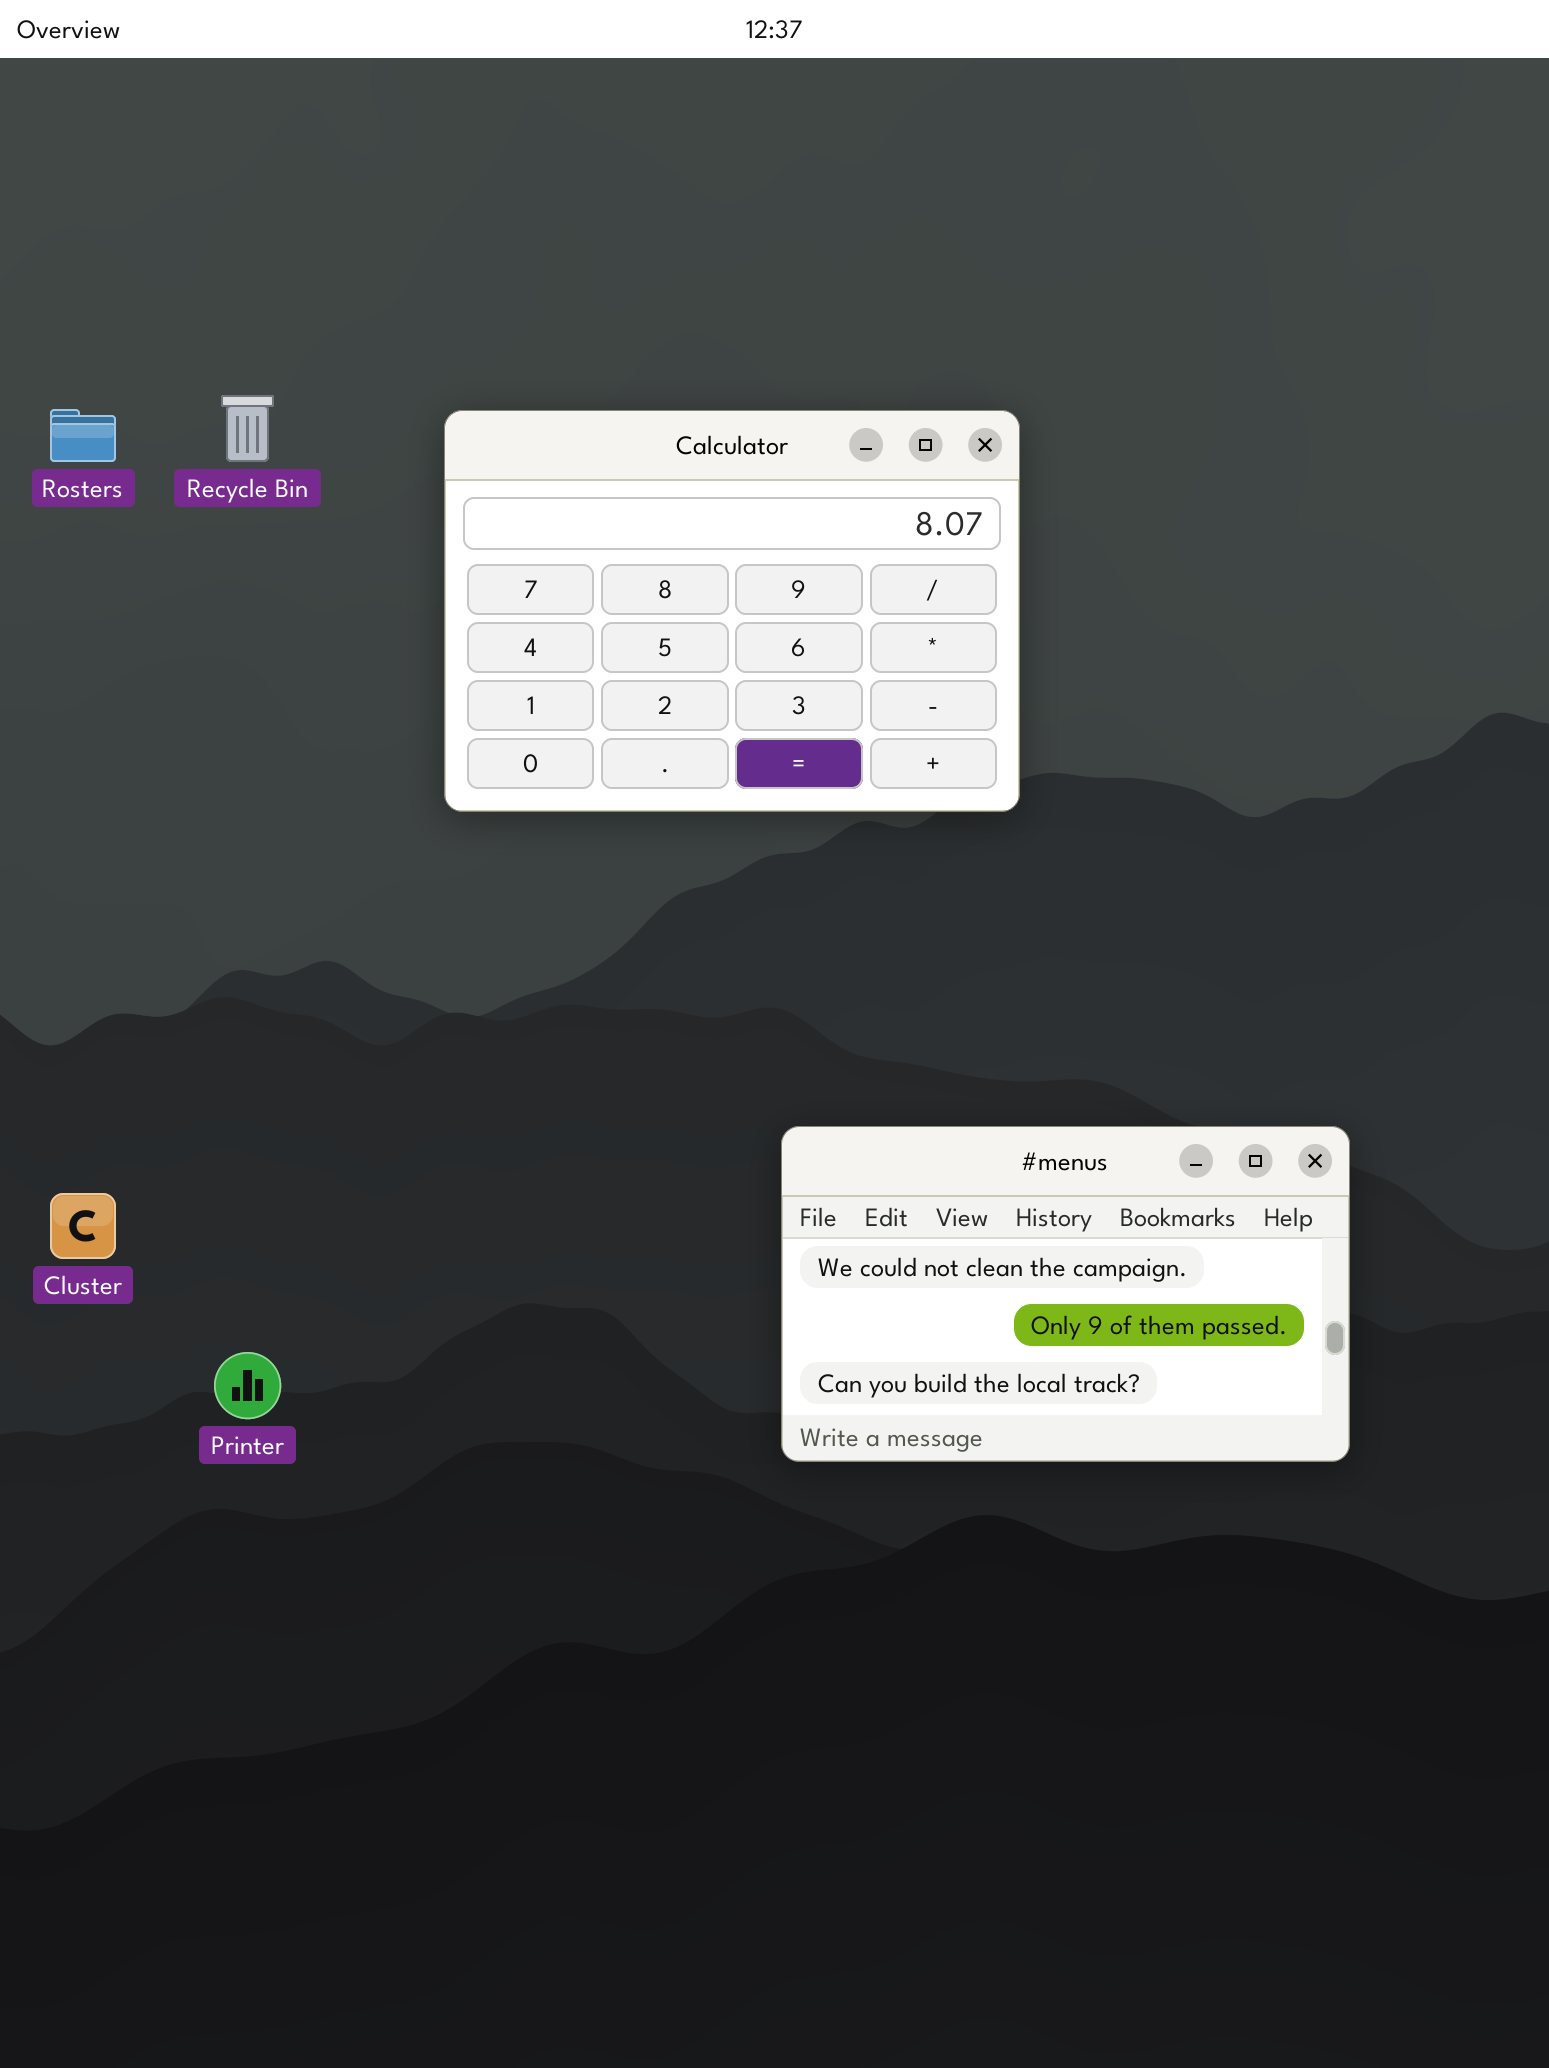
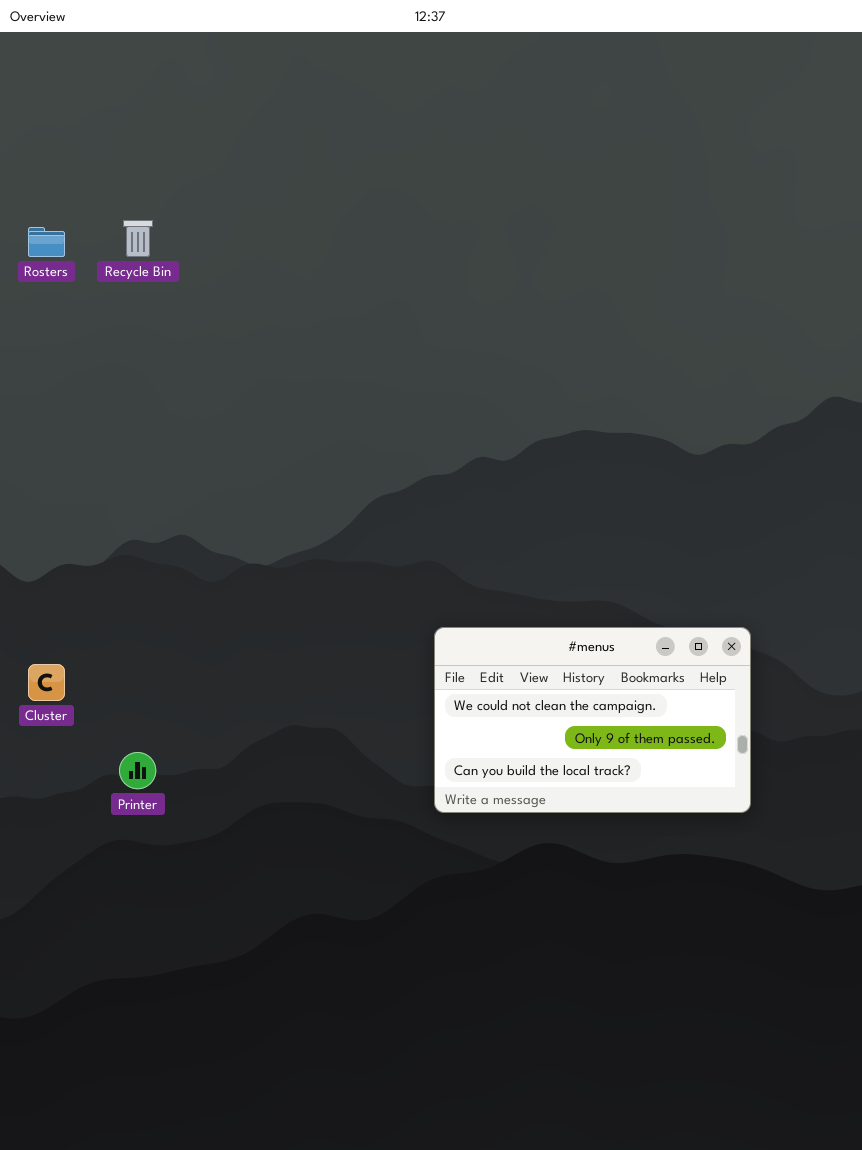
Calculator: [444,410,1020,812] -> none, closed

